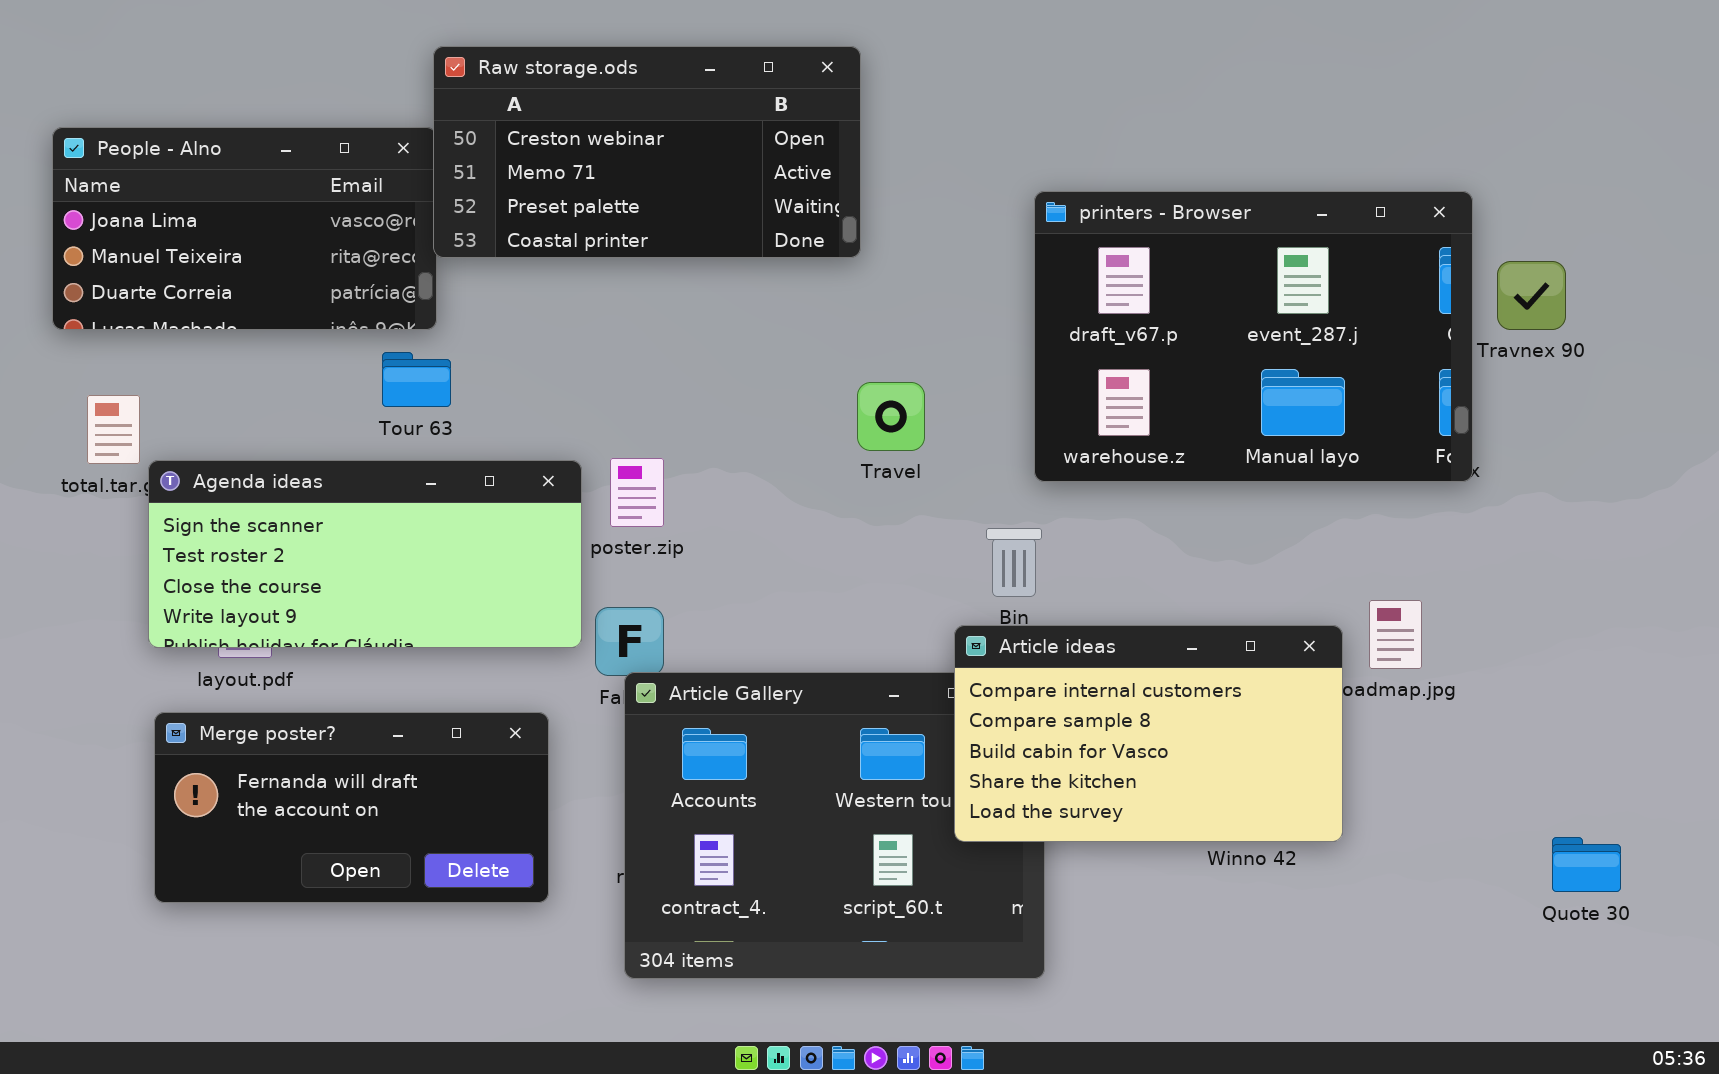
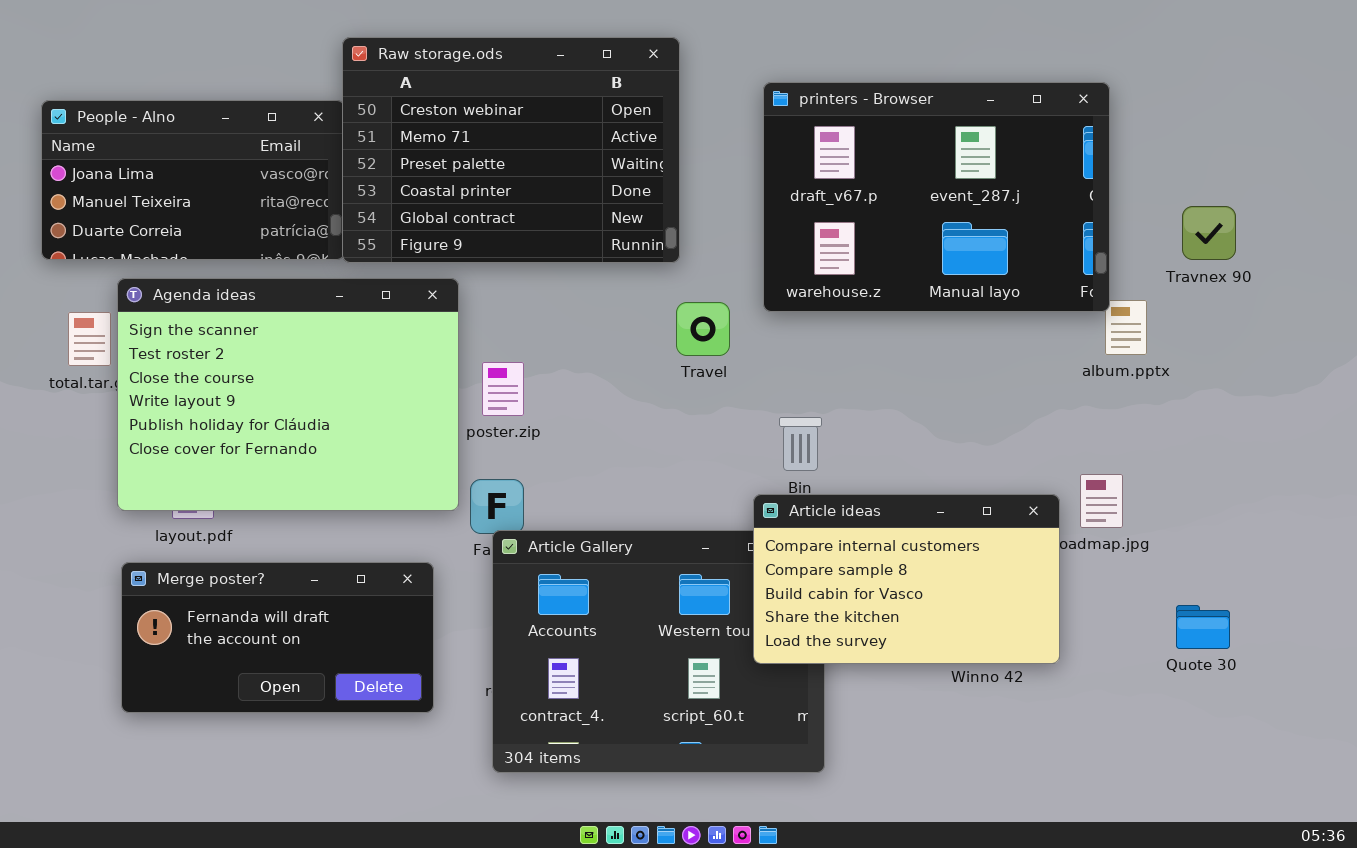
Raw storage.ods: [433,46,861,258] -> [342,37,680,263], resized
printers - Browser: [1034,191,1473,482] -> [763,82,1110,312], moved
Agenda ideas: [148,460,582,648] -> [117,278,459,511], resized
Quote 30: [1552,837,1621,892] -> [1176,605,1230,649], moved

